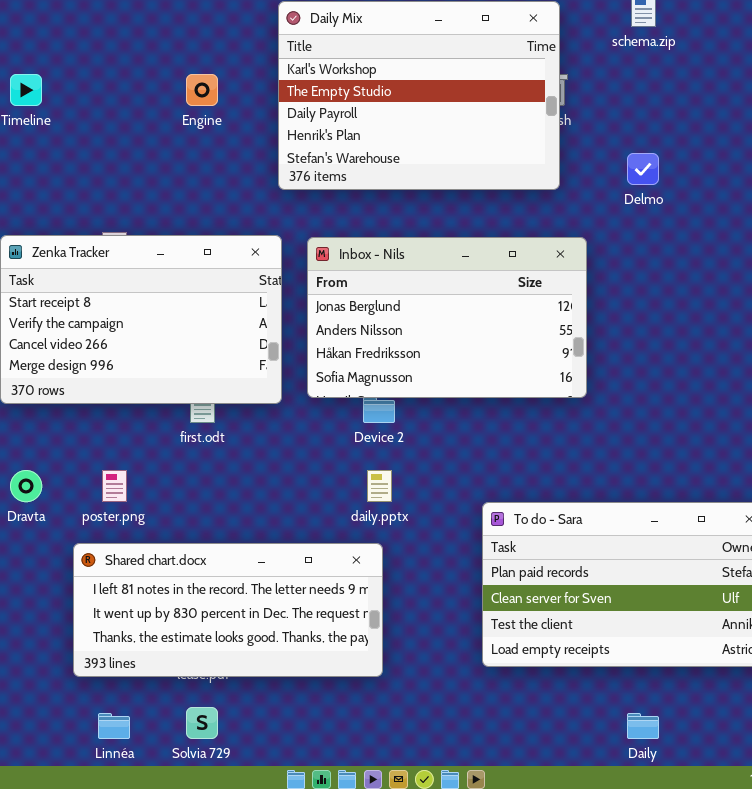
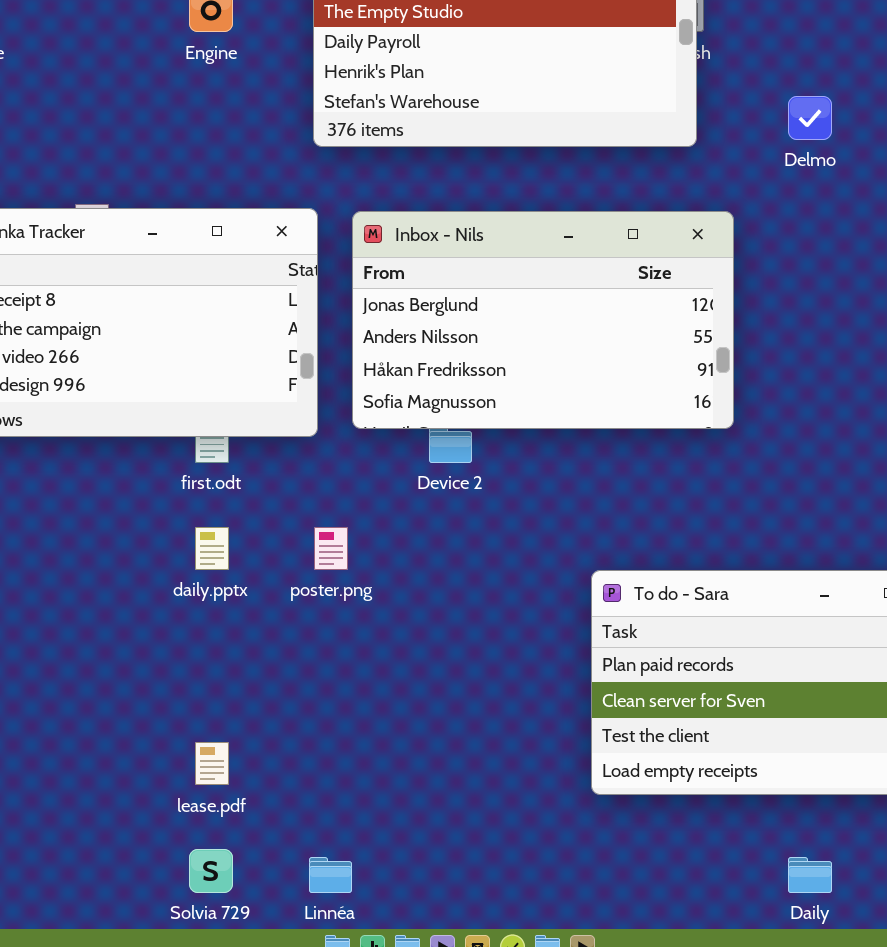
poster.png: [102,470,127,502] -> [314,527,348,570], moved
daily.pptx: [367,470,392,502] -> [195,527,229,570], moved
Shared chart.docx: [73,543,383,677] -> none, closed
Linnéa: [98,713,130,739] -> [309,857,352,893], moved

